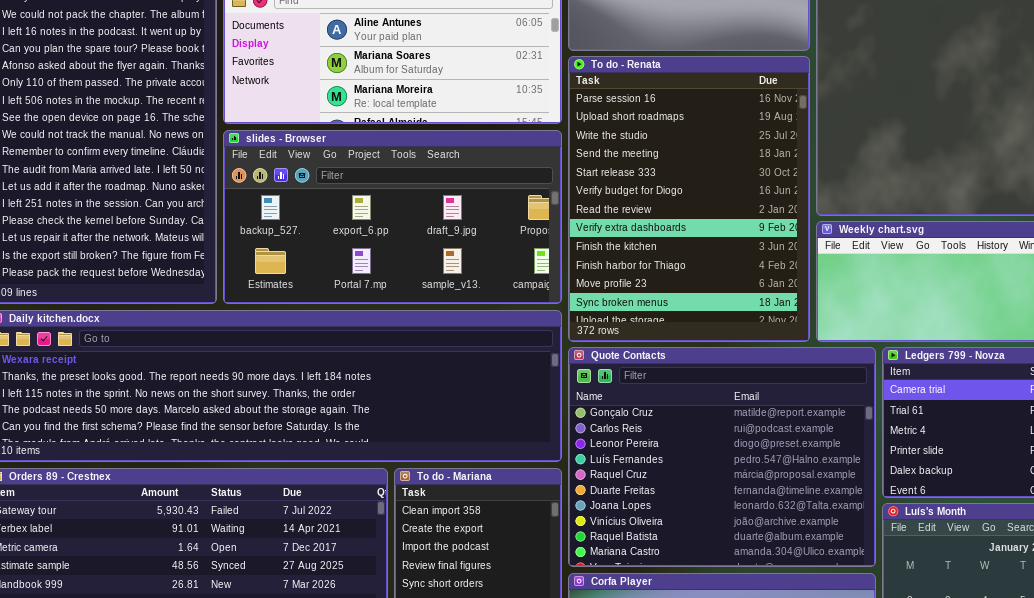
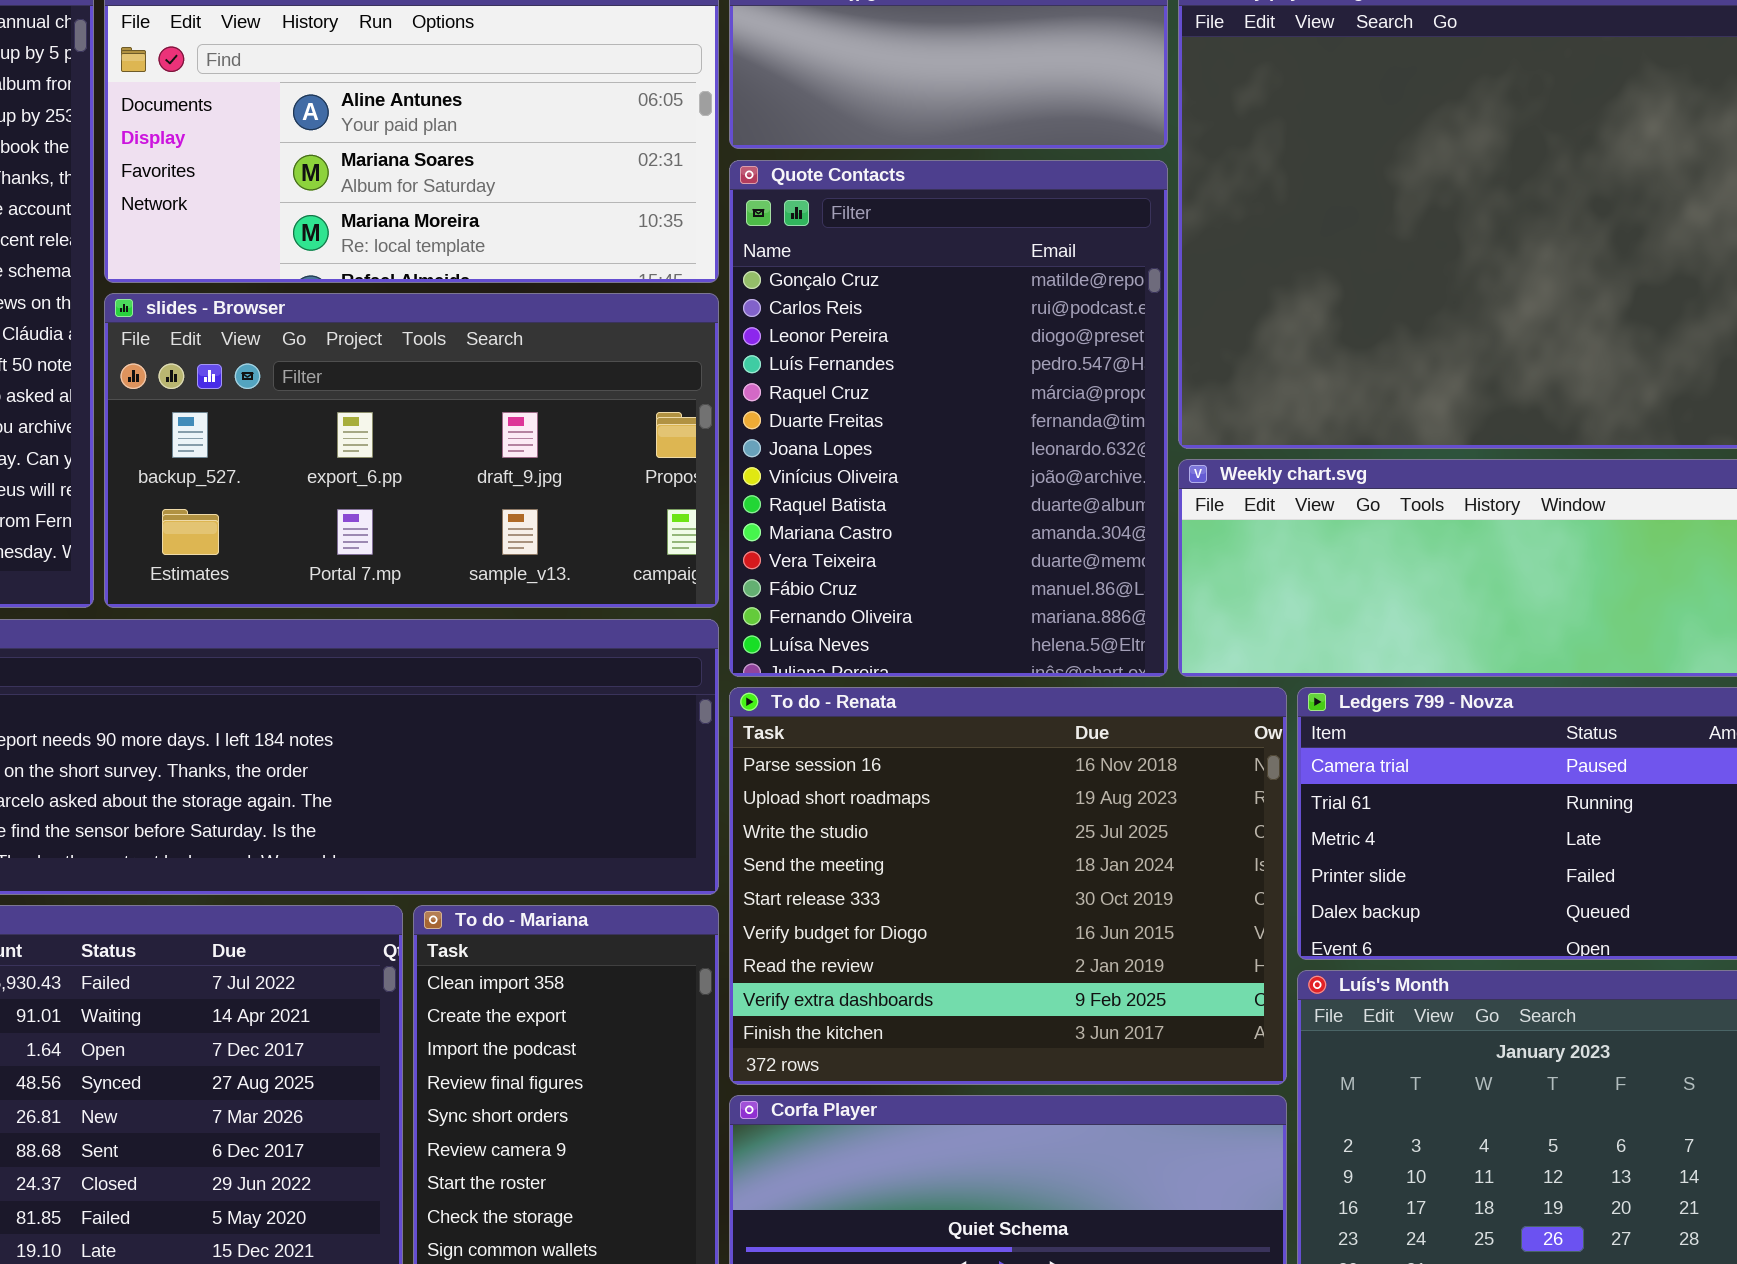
To do - Renata: [568,56,810,342] -> [729,687,1287,1085], moved, resized
Quote Contacts: [568,347,876,567] -> [729,160,1168,677], moved, resized

